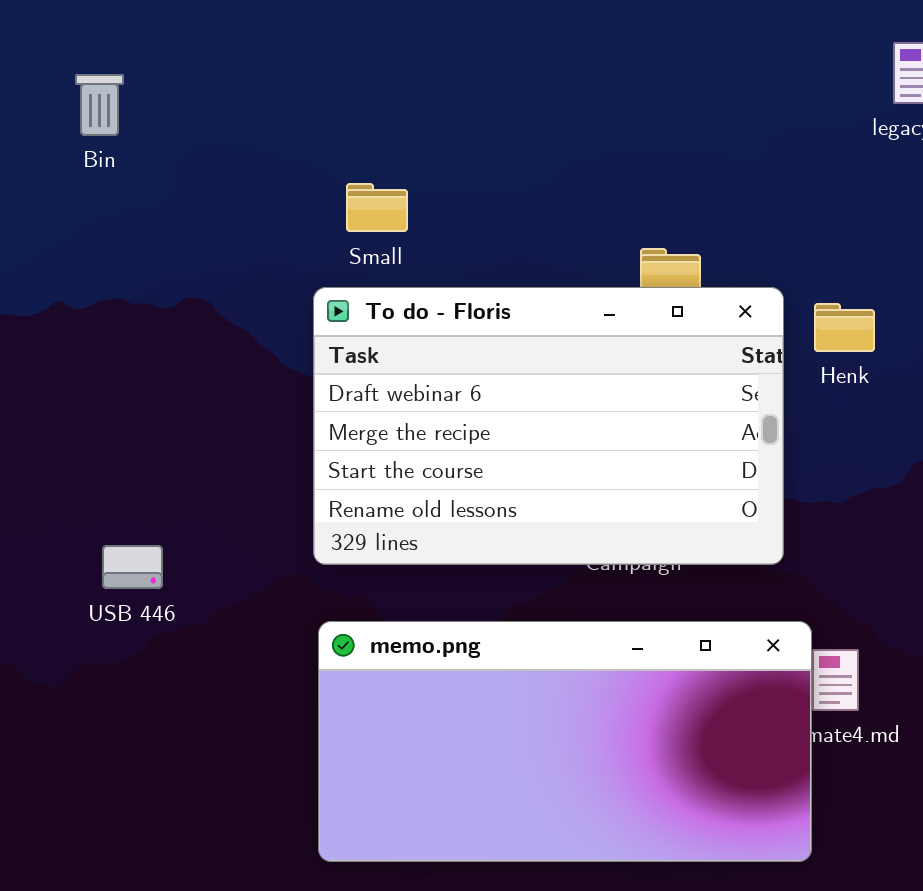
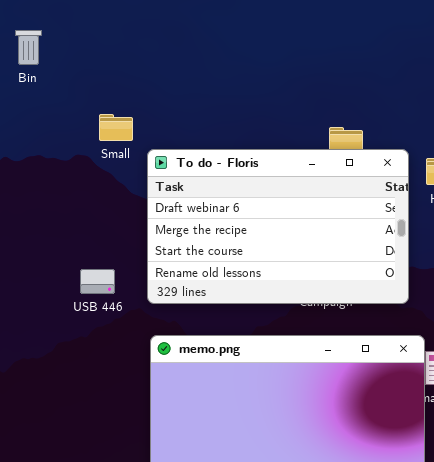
Small: [346,183,408,232] -> [99,114,133,141], moved
USB 446: [102,545,163,589] -> [80,269,115,294], moved

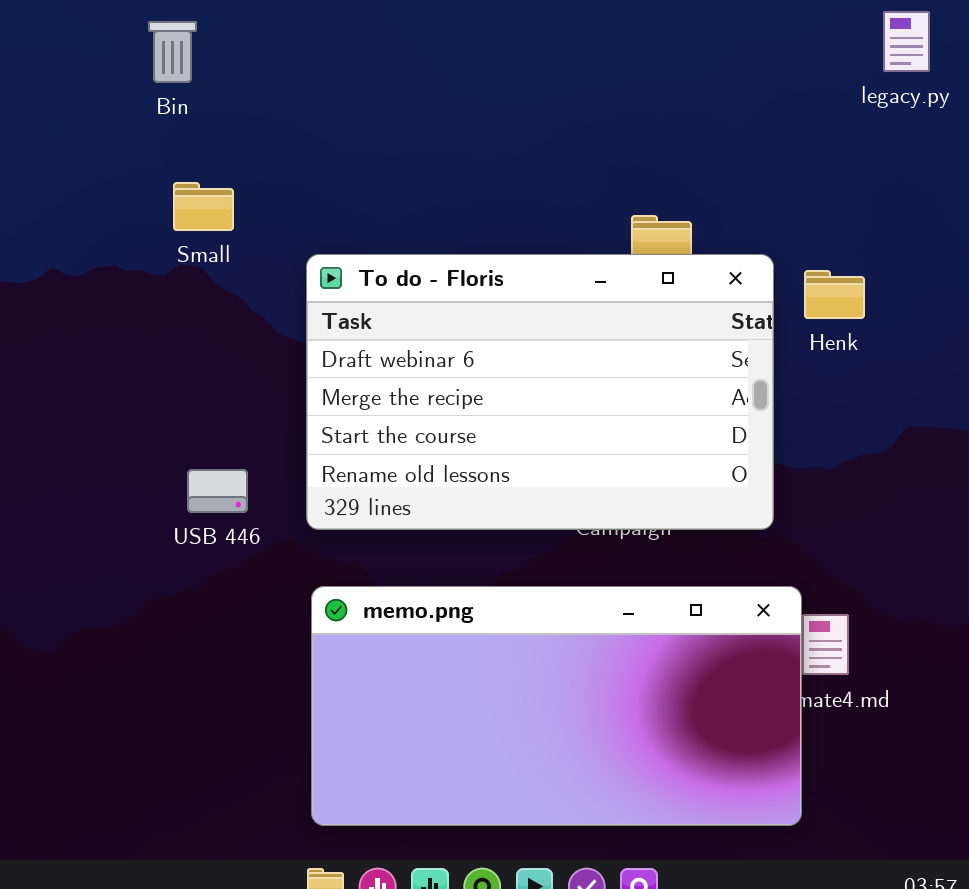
Bin: [15,30,42,65] -> [148,21,197,83], moved
Small: [99,114,133,141] -> [173,182,234,231], moved

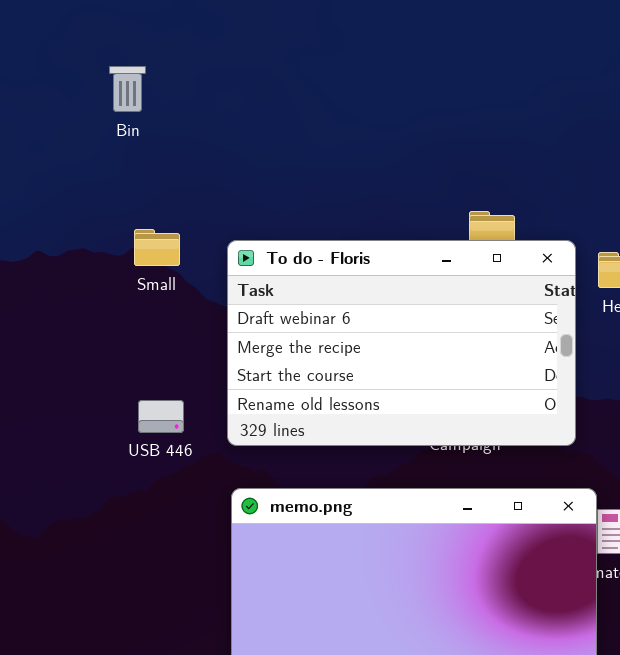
Small: [173,182,234,231] -> [134,229,180,266], moved

